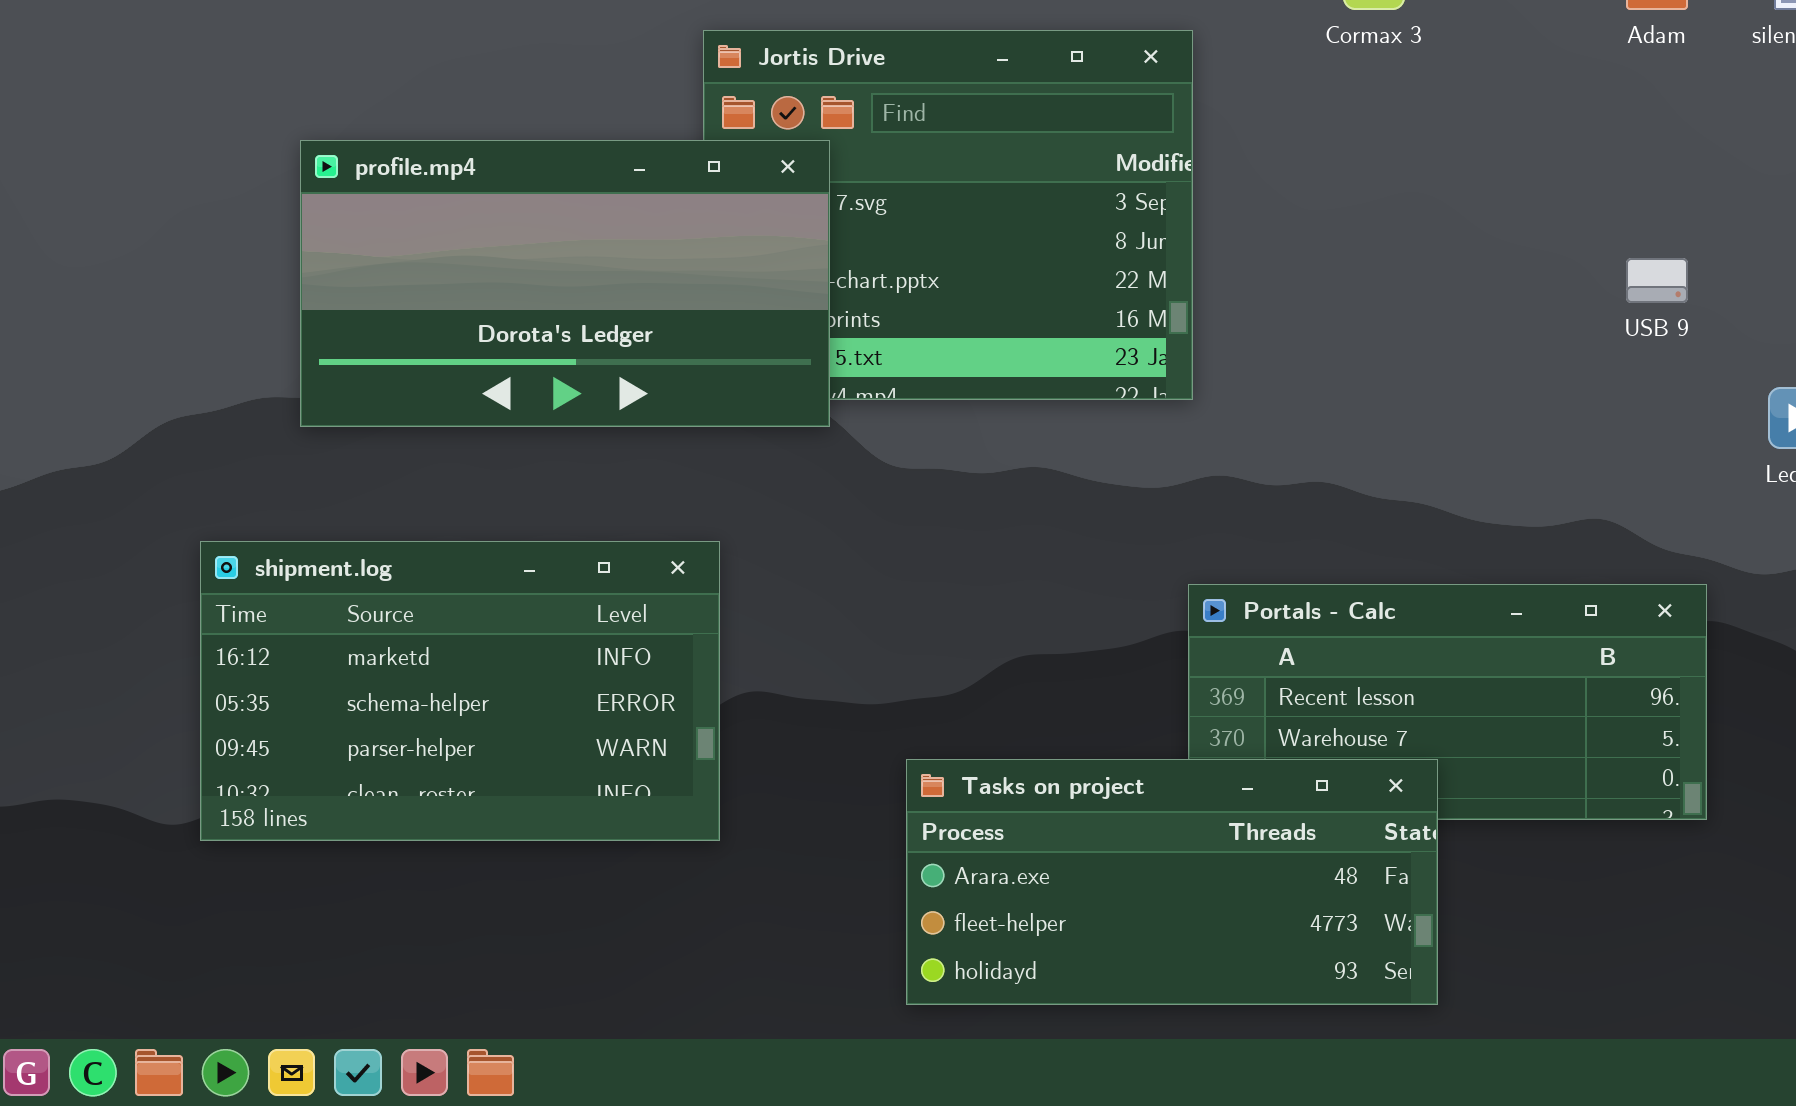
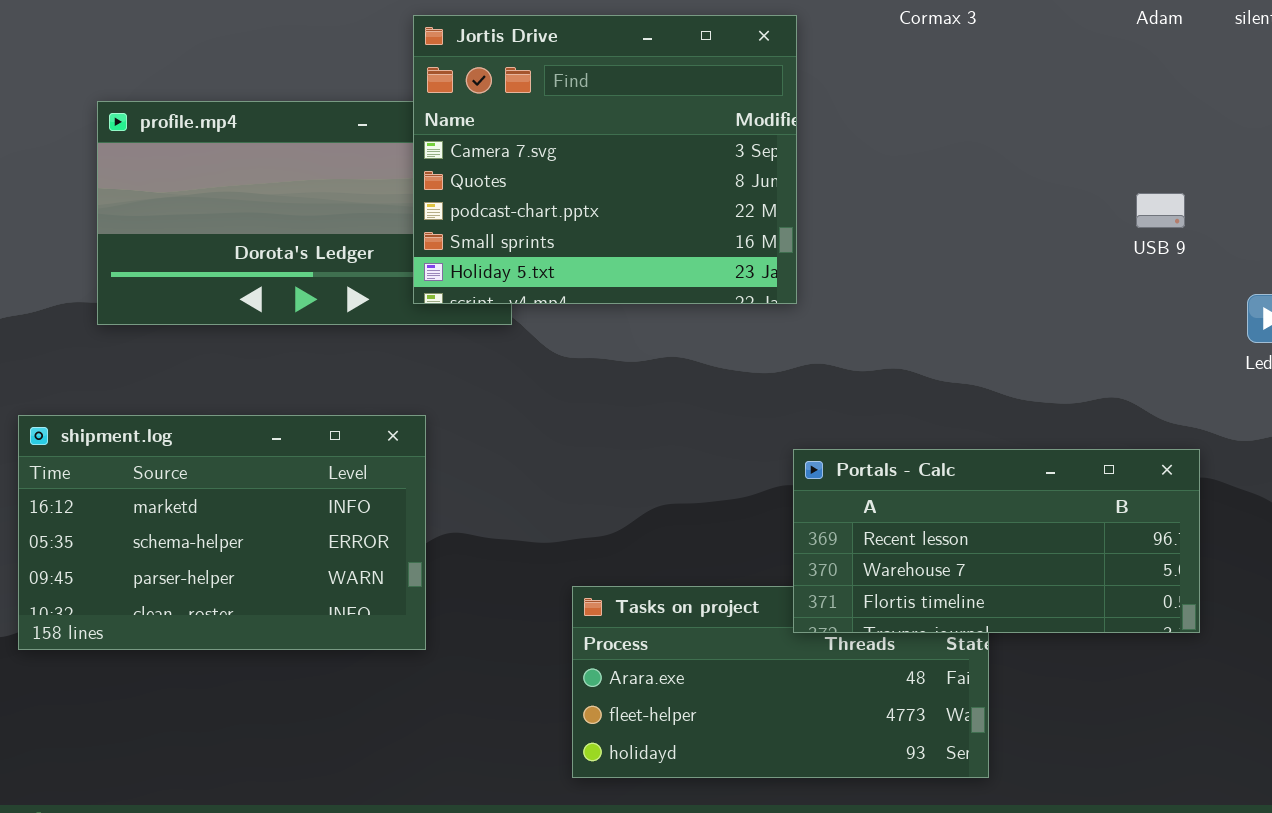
Jortis Drive: [703,30,1193,400] -> [413,15,797,304], raised
Portals - Calc: [1188,584,1707,820] -> [793,449,1200,633], raised

